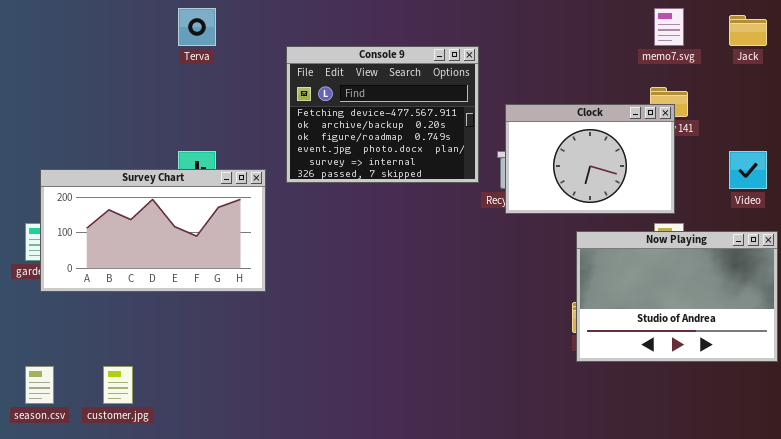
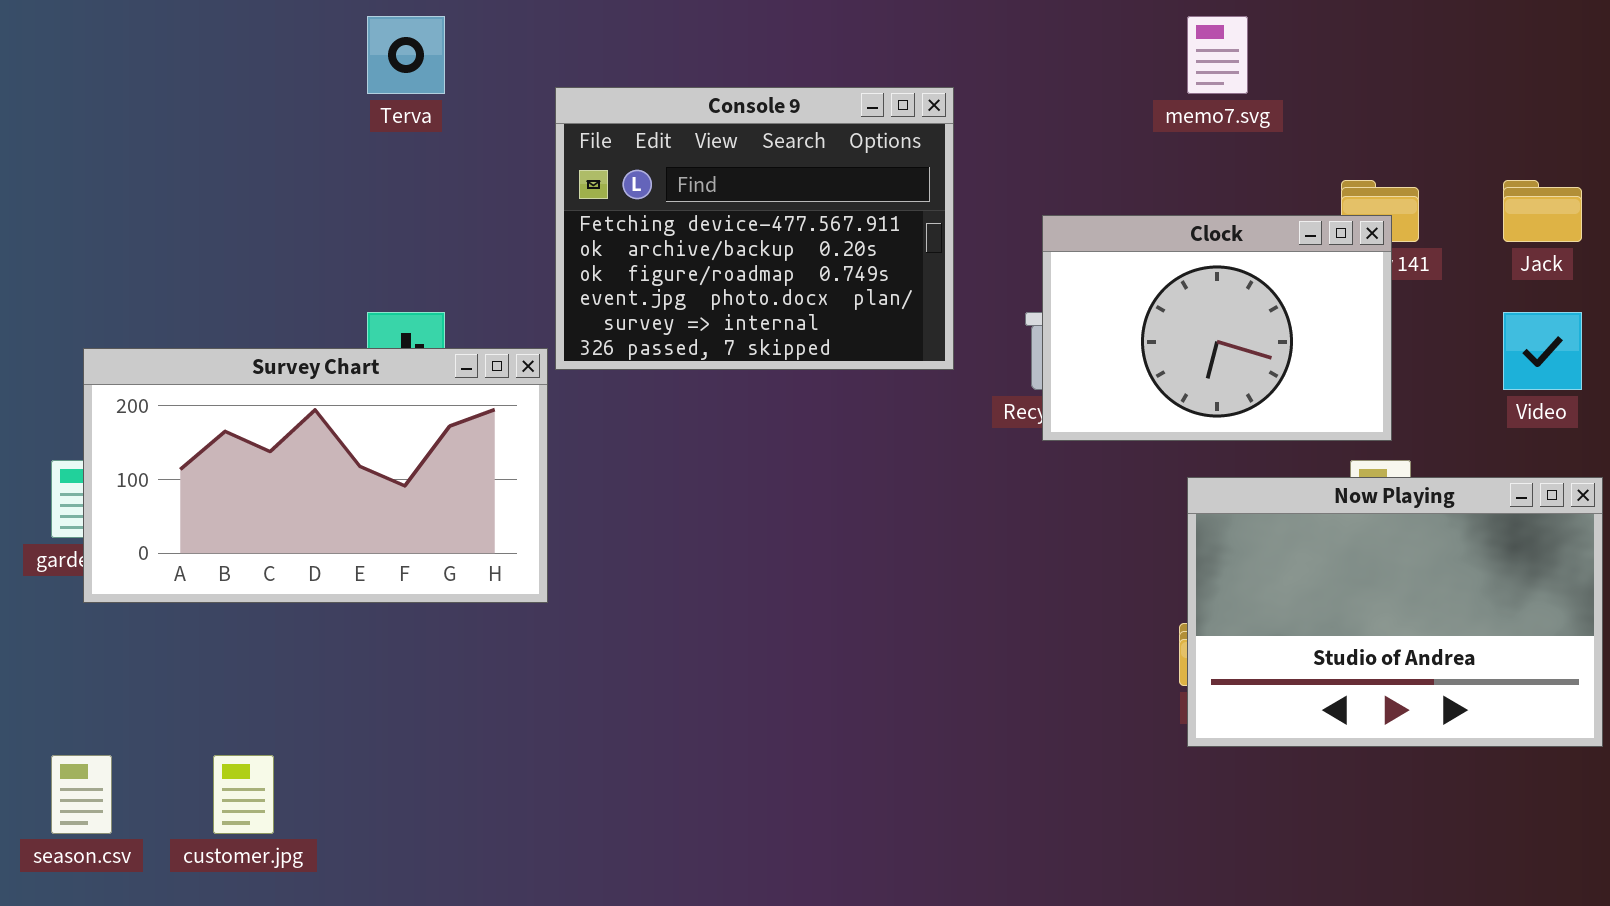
memo7.svg: [654,8,684,46] -> [1187,16,1248,94], moved
Jack: [729,15,767,46] -> [1503,180,1582,242], moved
Console 9: [286,46,479,183] -> [555,87,954,370], moved

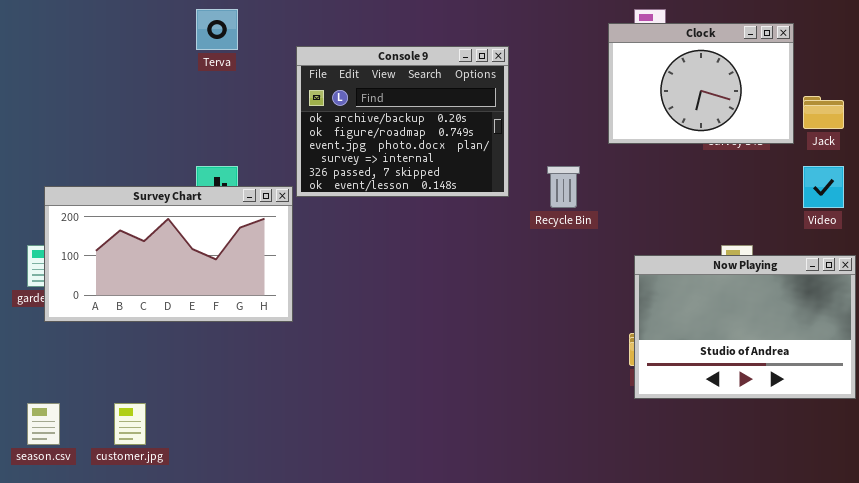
Console 9: [555,87,954,370] -> [296,46,509,197], scrolled down 1 row
Clock: [1042,215,1392,441] -> [608,23,794,144], moved

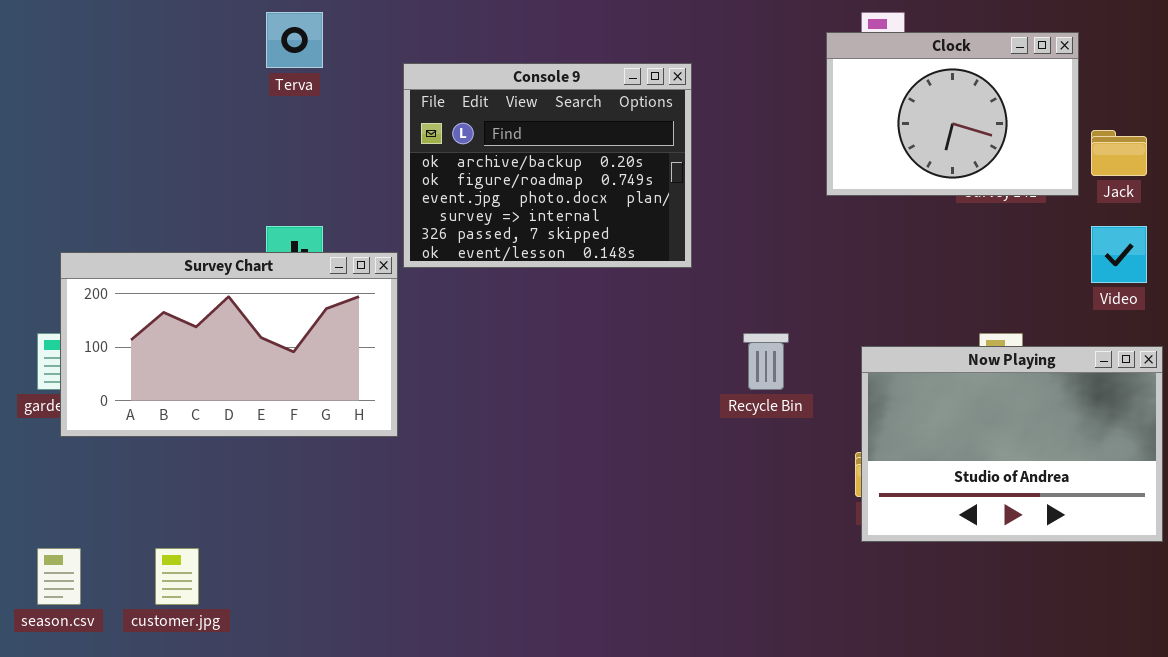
Recycle Bin: [547,166,580,208] -> [743,333,789,390], moved

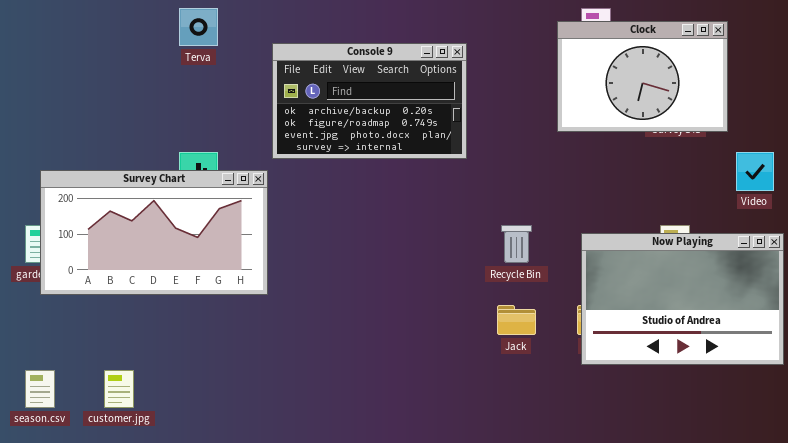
Console 9: [403,63,692,268] -> [272,43,467,159], resized
Jack: [1091,130,1147,176] -> [497,305,536,335], moved

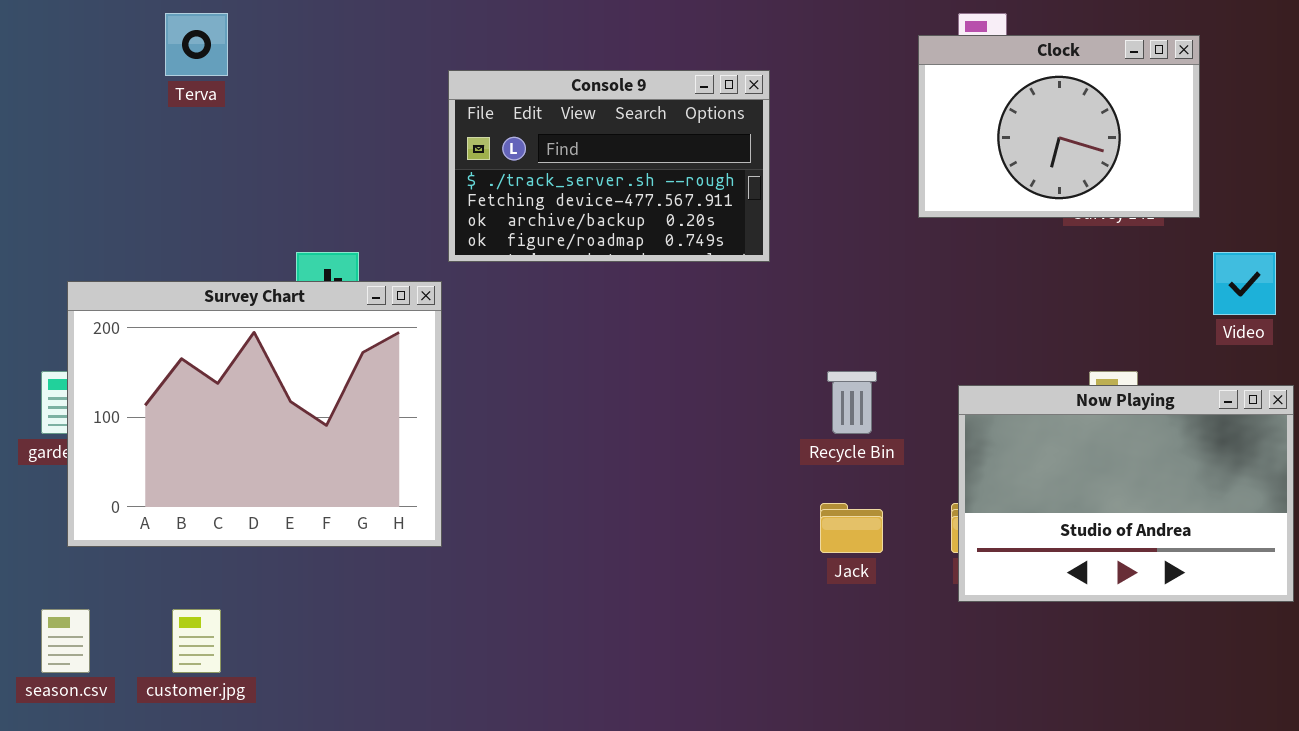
Terva: [179,8,218,46] -> [165,13,228,76], moved
Console 9: [272,43,467,159] -> [448,70,770,262], scrolled up 2 rows
Survey Chart: [40,170,268,295] -> [67,281,442,547], resized

